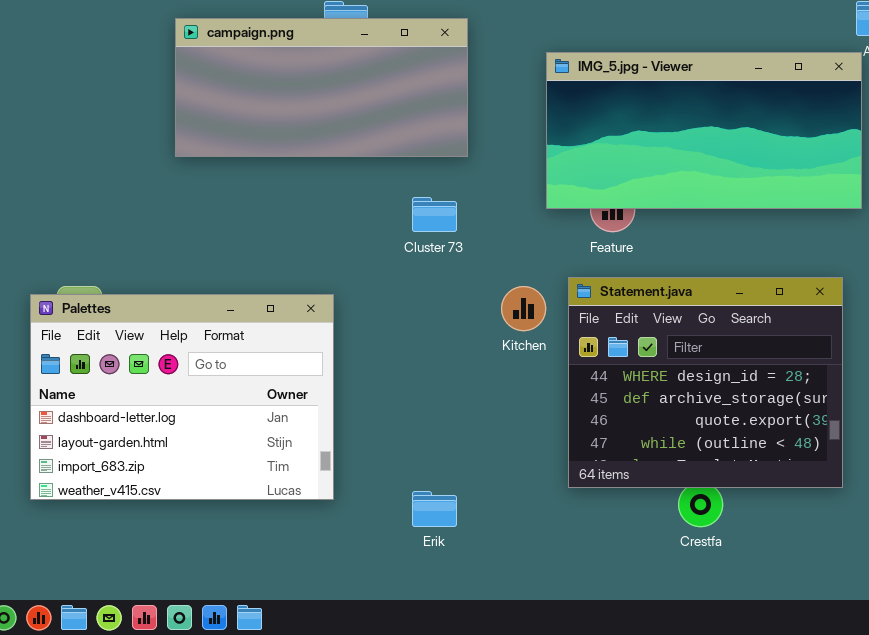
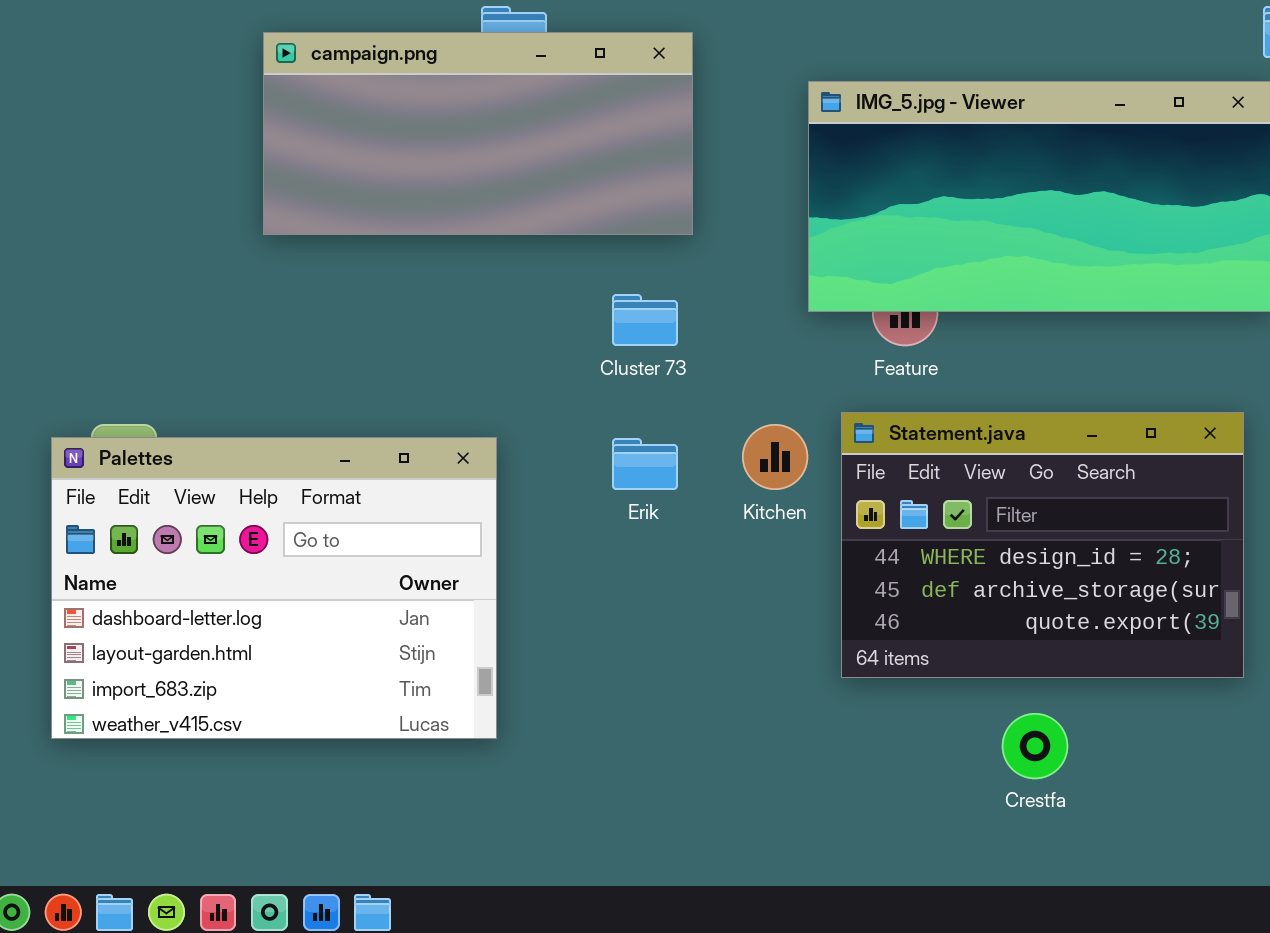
Statement.java: [568,277,843,488] -> [841,412,1244,678], resized
Erik: [412,491,457,527] -> [612,438,678,490], moved

